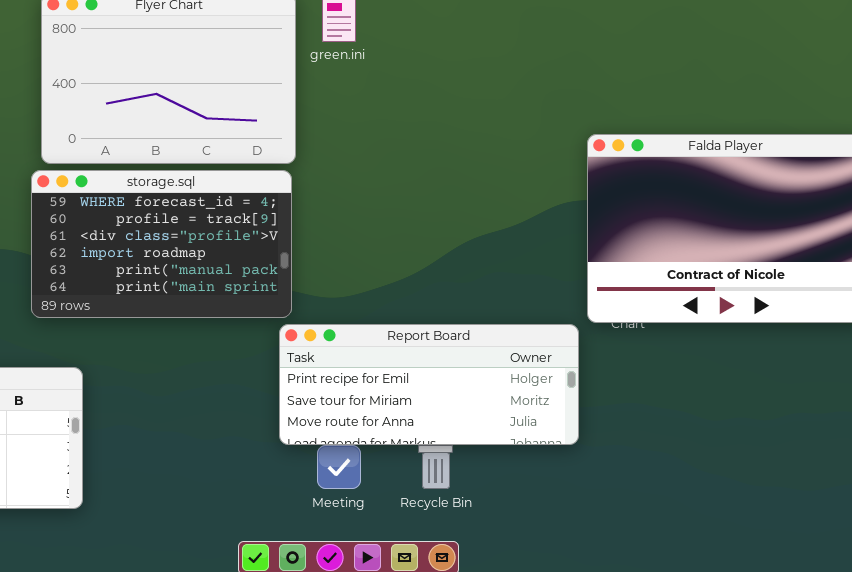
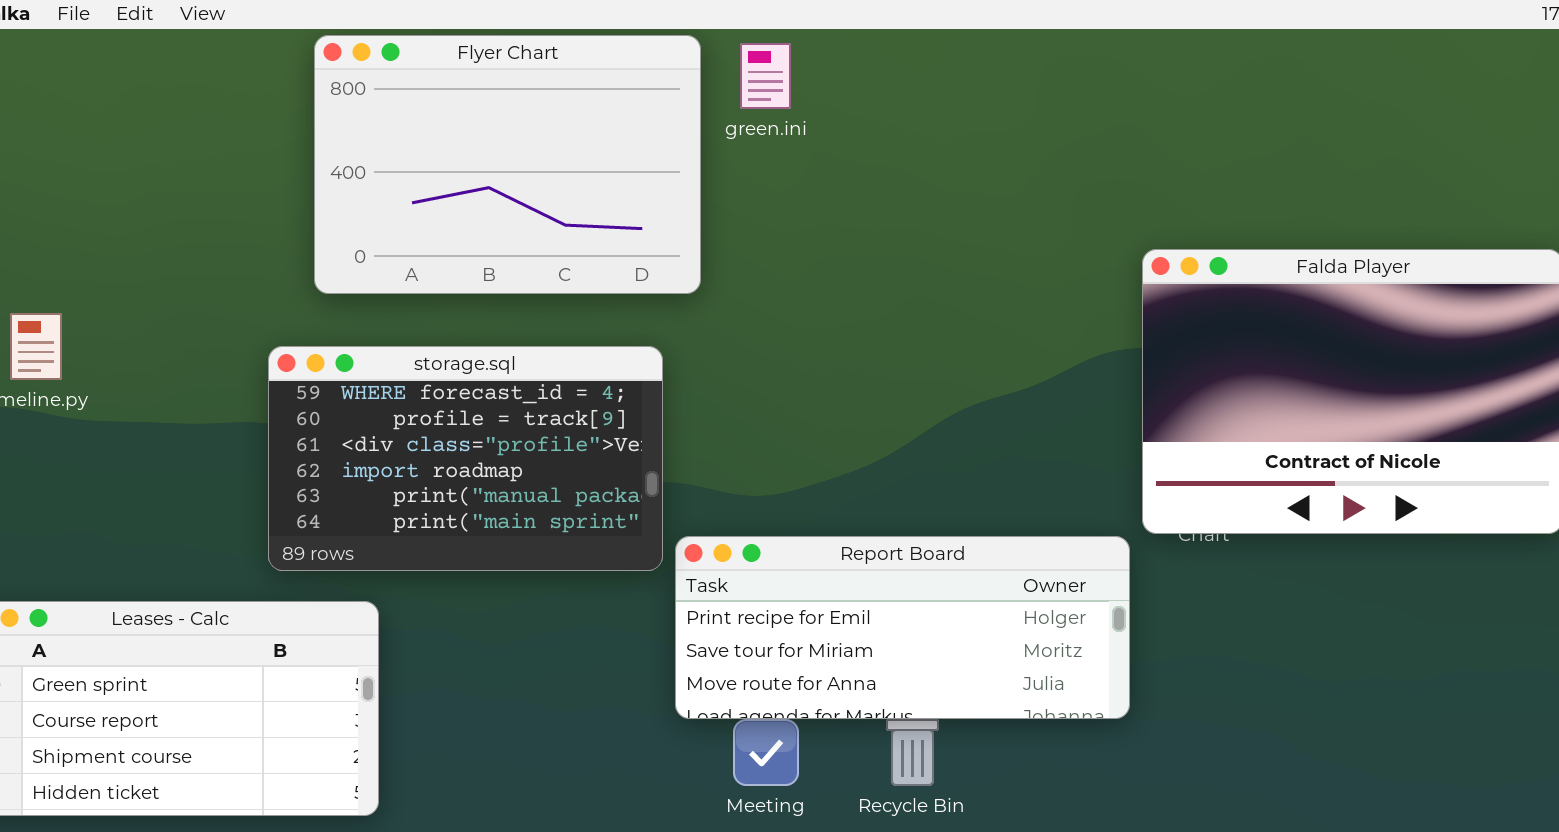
storage.sql: [31,170,292,318] -> [268,346,663,571], moved

